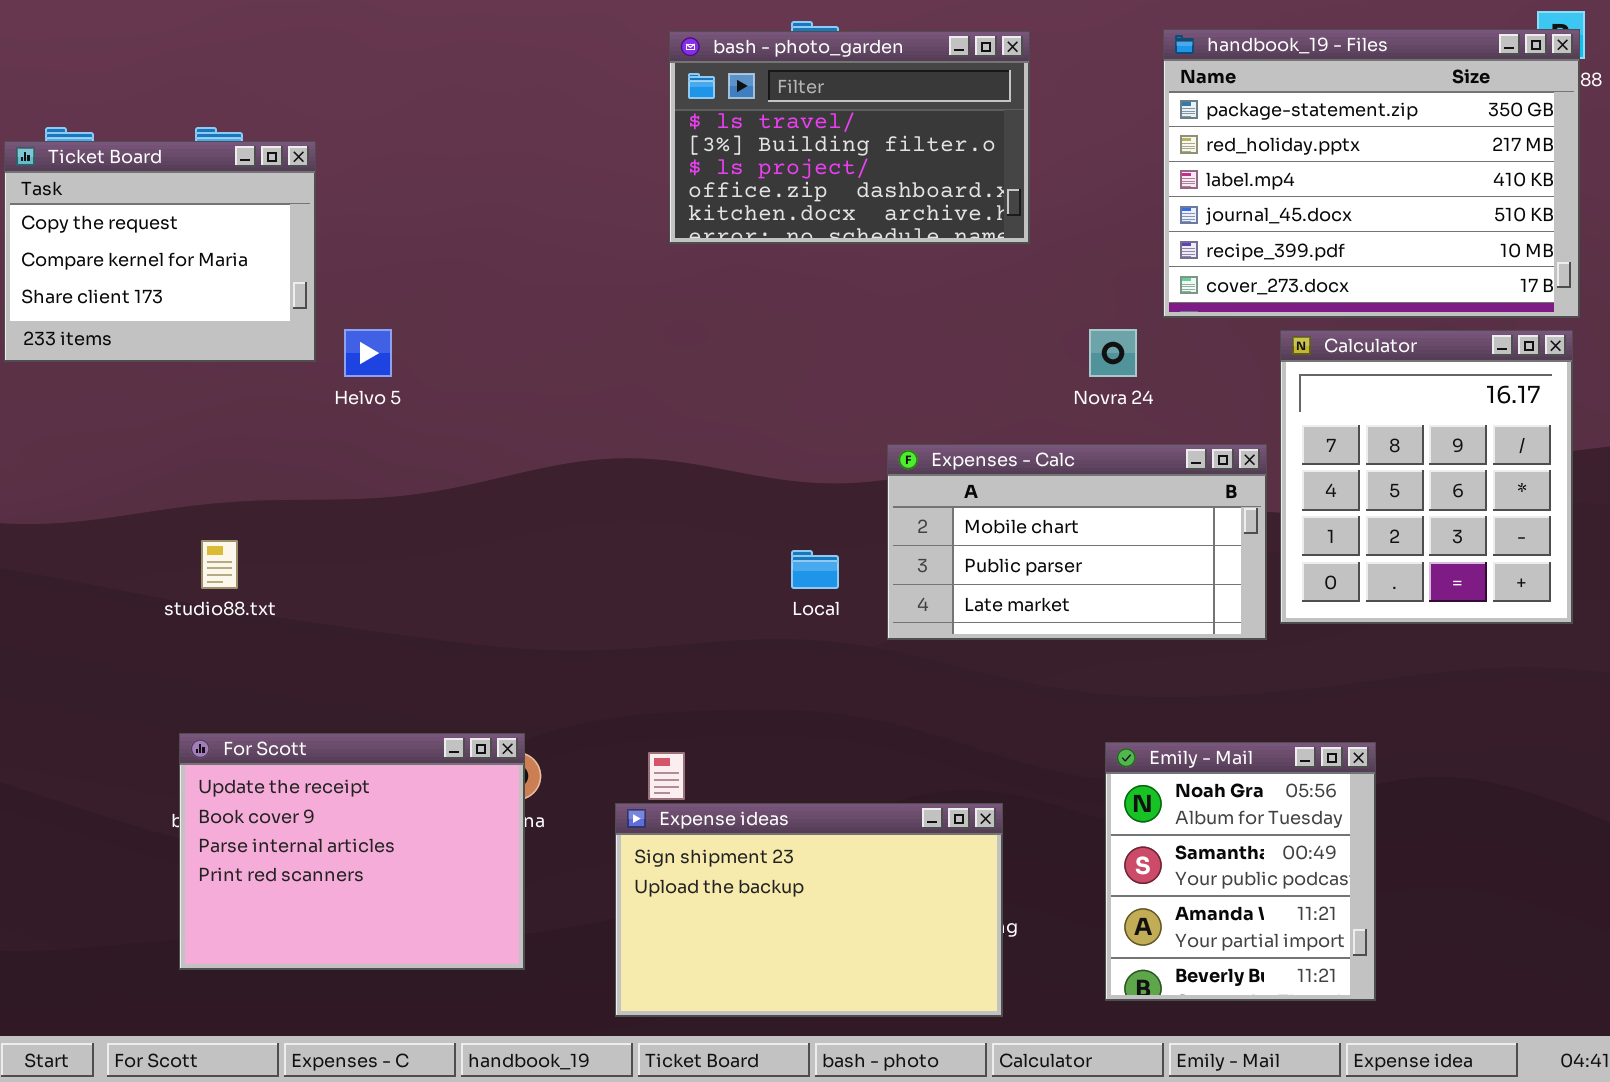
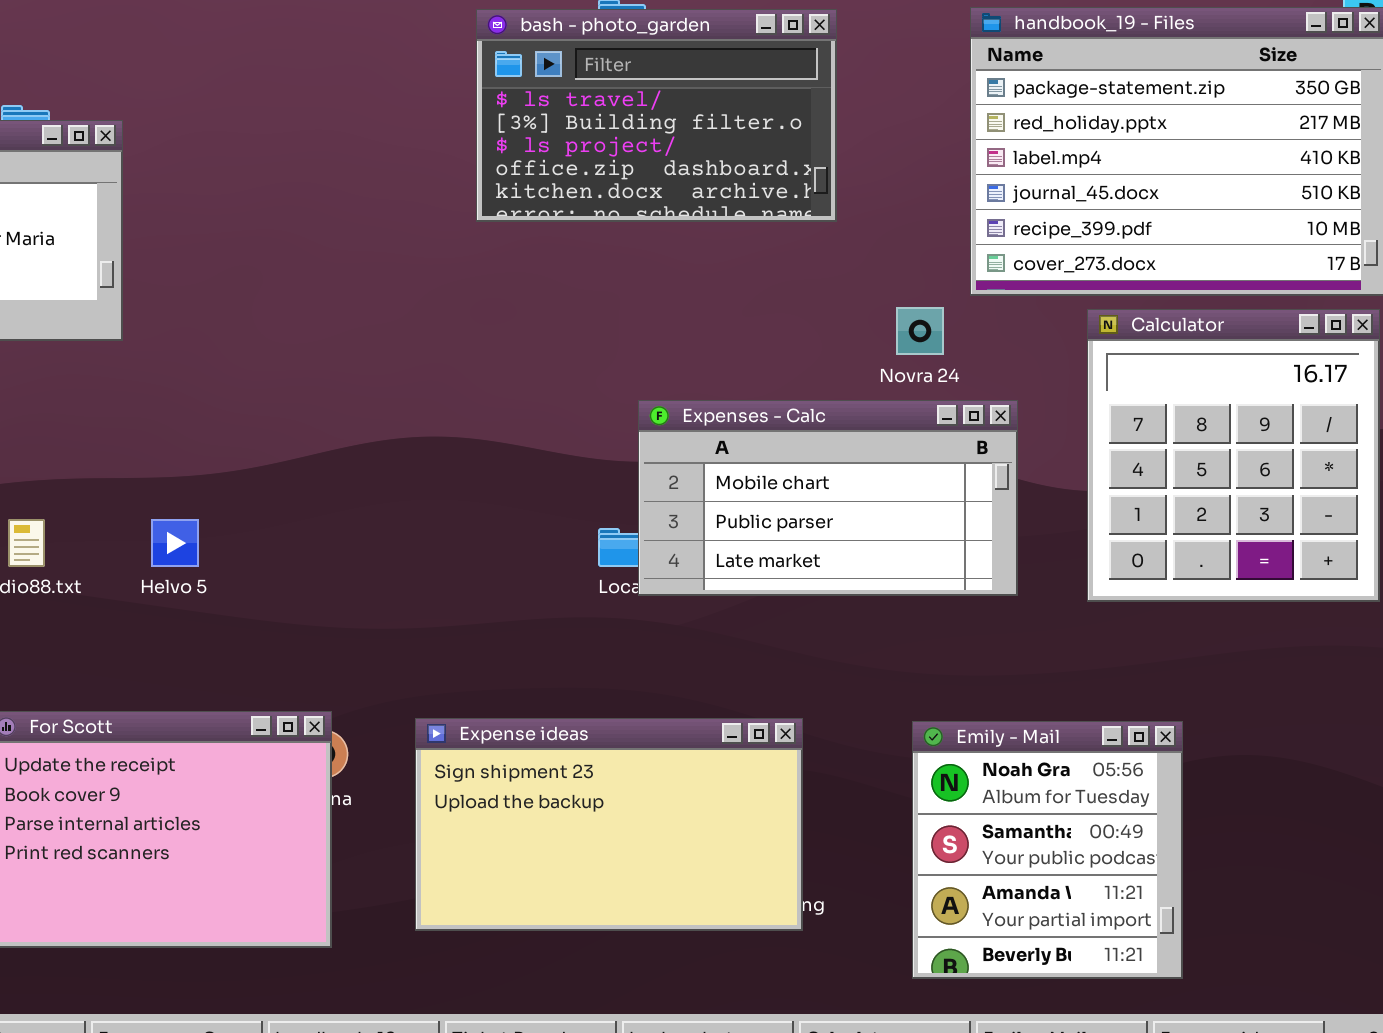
Helvo 5: [344,329,392,377] -> [151,519,199,567], moved
Expenses - Calc: [887,444,1267,640] -> [638,400,1018,596], moved
Expense ideas: [615,803,1003,1017] -> [415,718,803,931], moved

